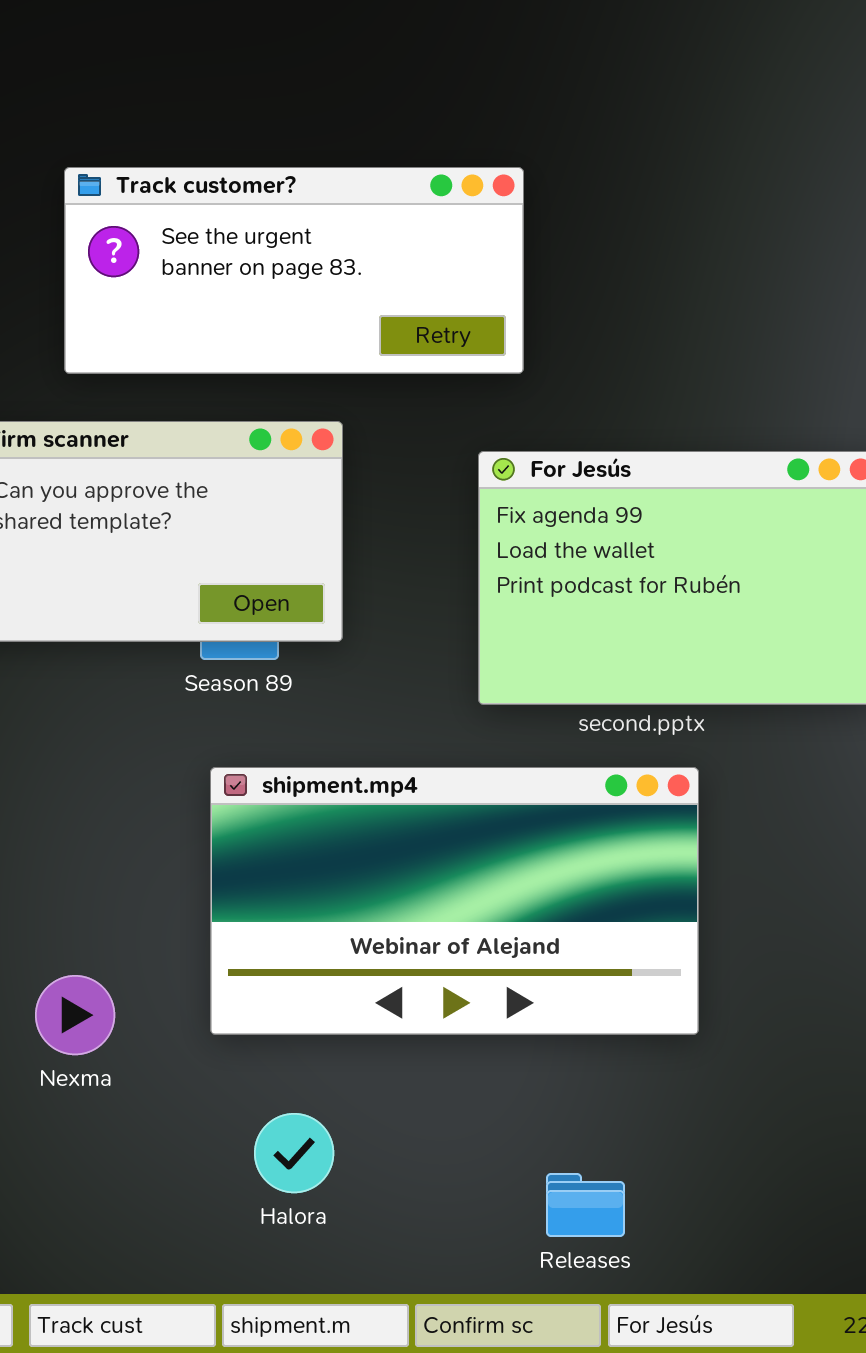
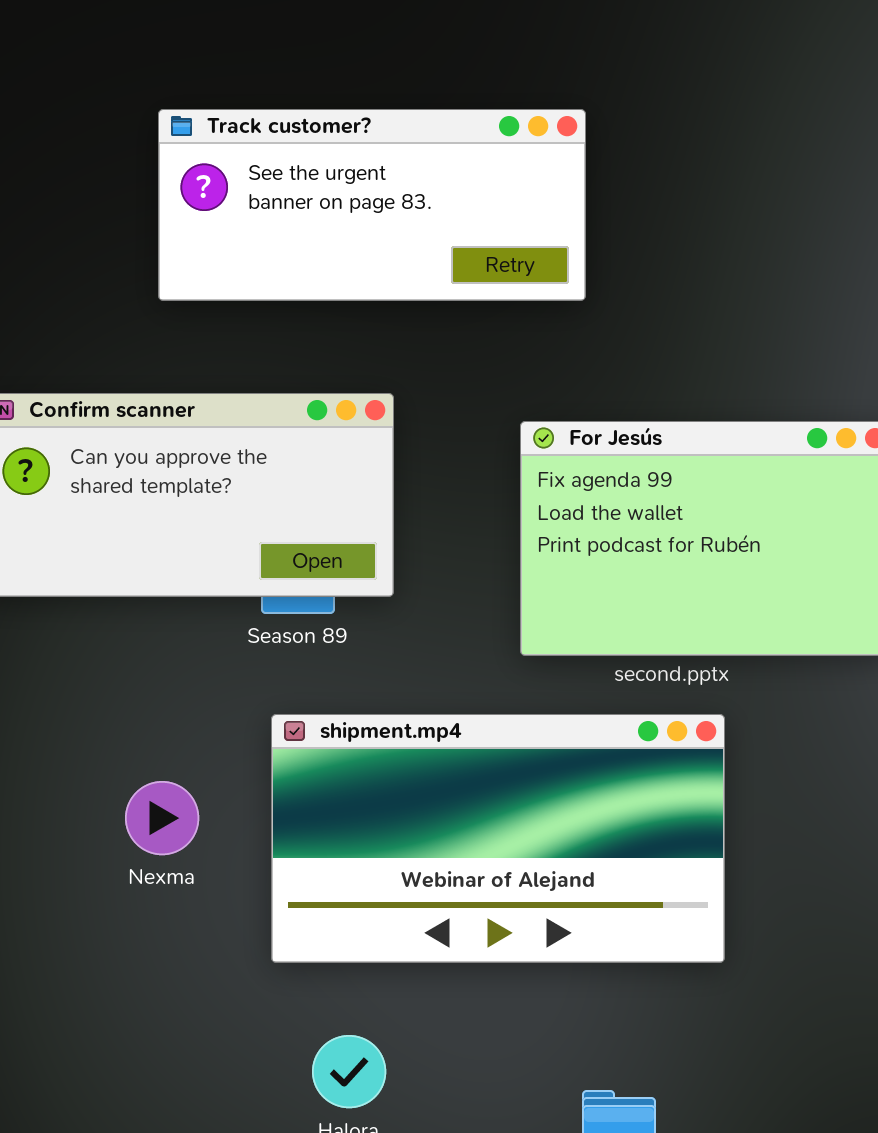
Track customer?: [64,167,524,374] -> [158,109,586,301], moved
Nexma: [35,975,115,1055] -> [125,781,199,855], moved

